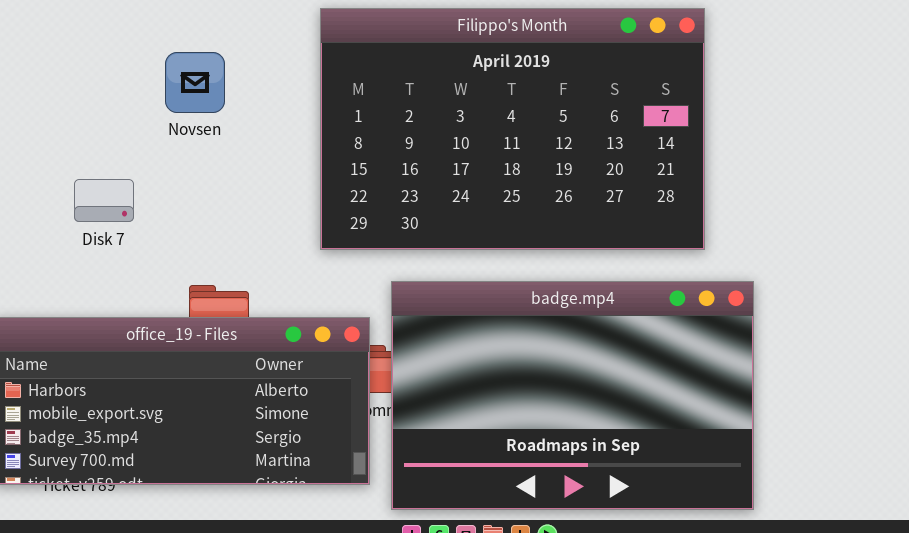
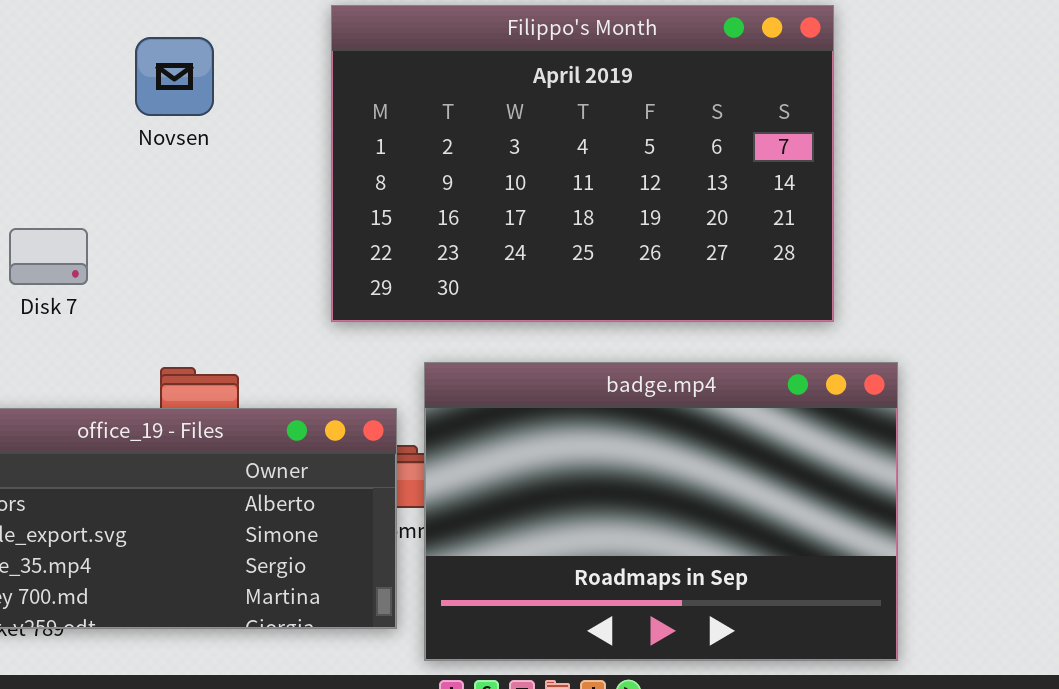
Novsen: [165,52,225,113] -> [135,37,214,116], moved

